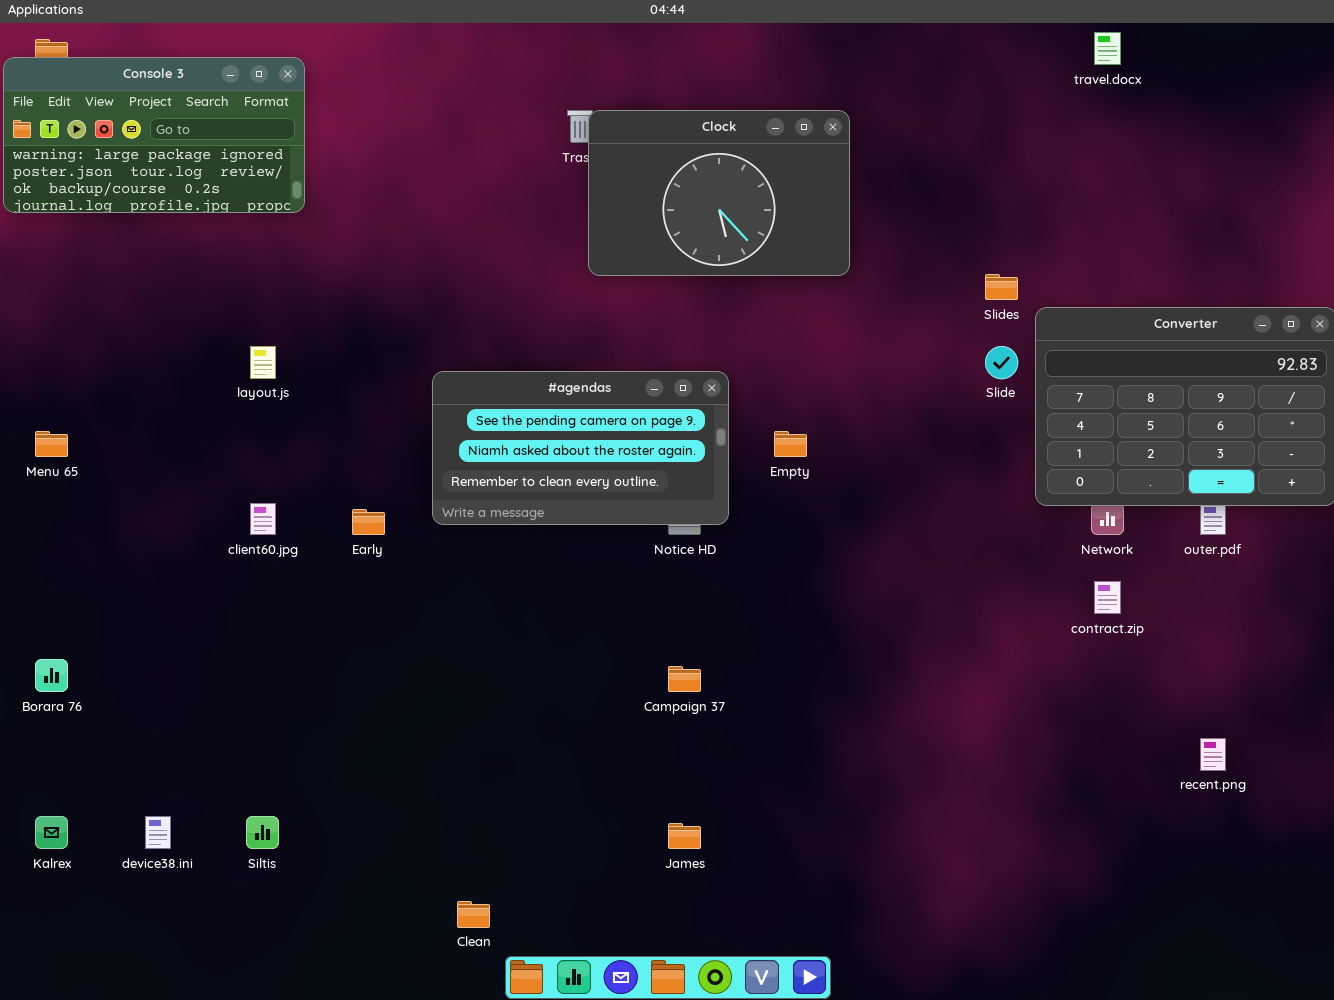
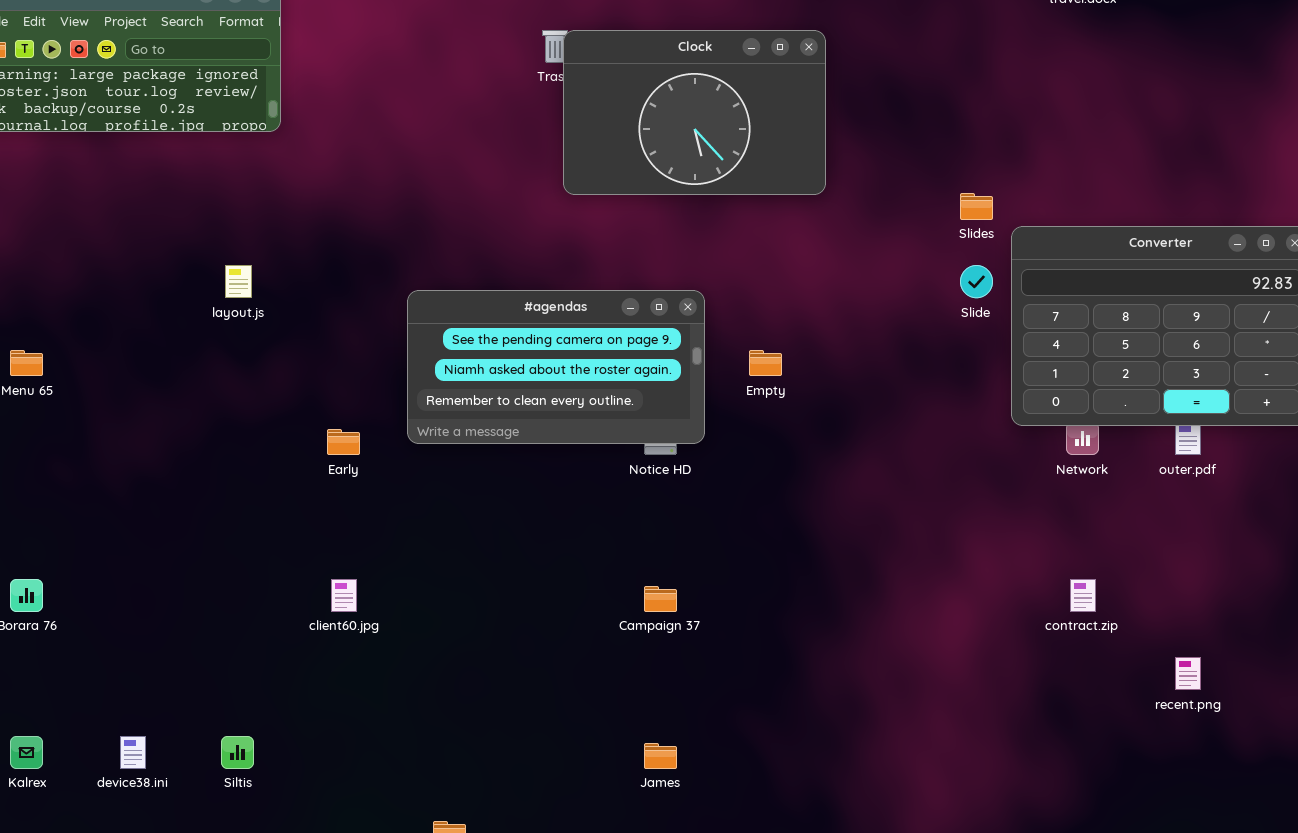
client60.jpg: [250,503,276,535] -> [331,579,357,612], moved
contract.zip: [1094,581,1121,614] -> [1070,579,1096,612], moved

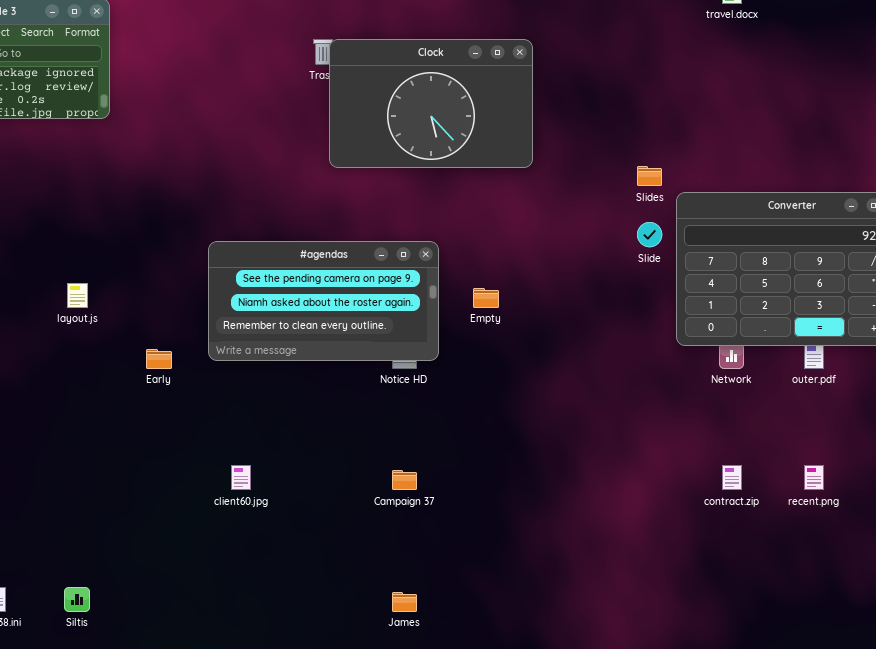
layout.js: [225,265,252,298] -> [67,283,88,308], moved
client60.jpg: [331,579,357,612] -> [231,465,251,490], moved
recent.png: [1175,657,1201,690] -> [804,465,824,490], moved

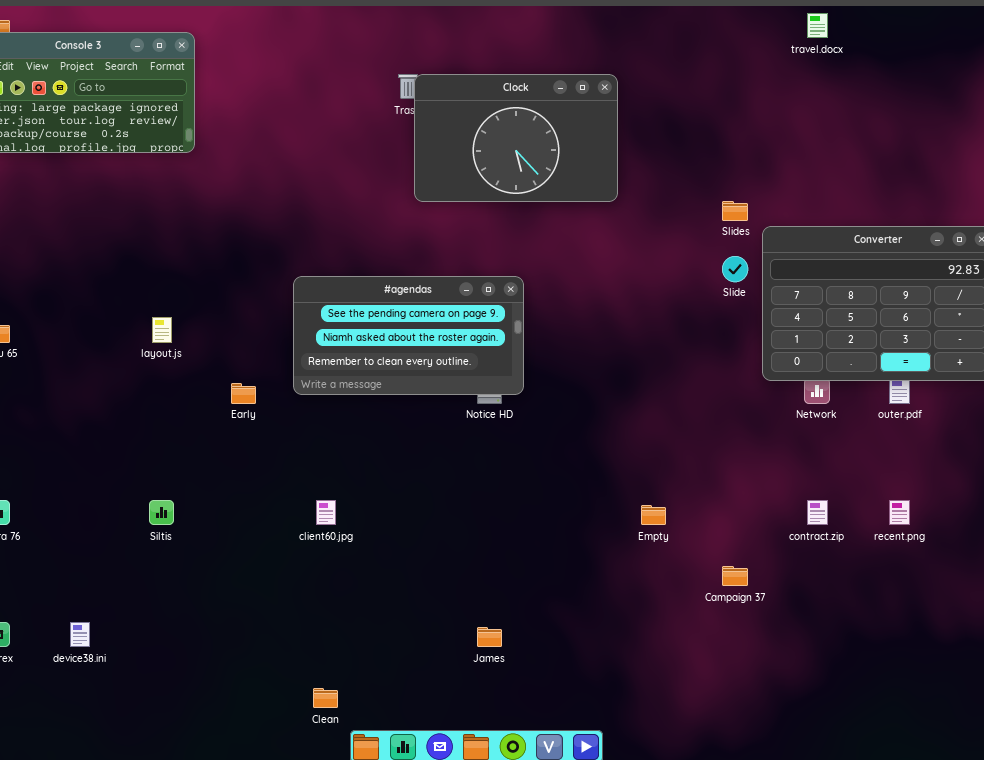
Empty: [473,288,499,308] -> [641,505,666,525], moved
Campaign 37: [392,470,417,490] -> [722,566,748,586], moved
Siltis: [64,587,90,612] -> [149,500,174,525], moved

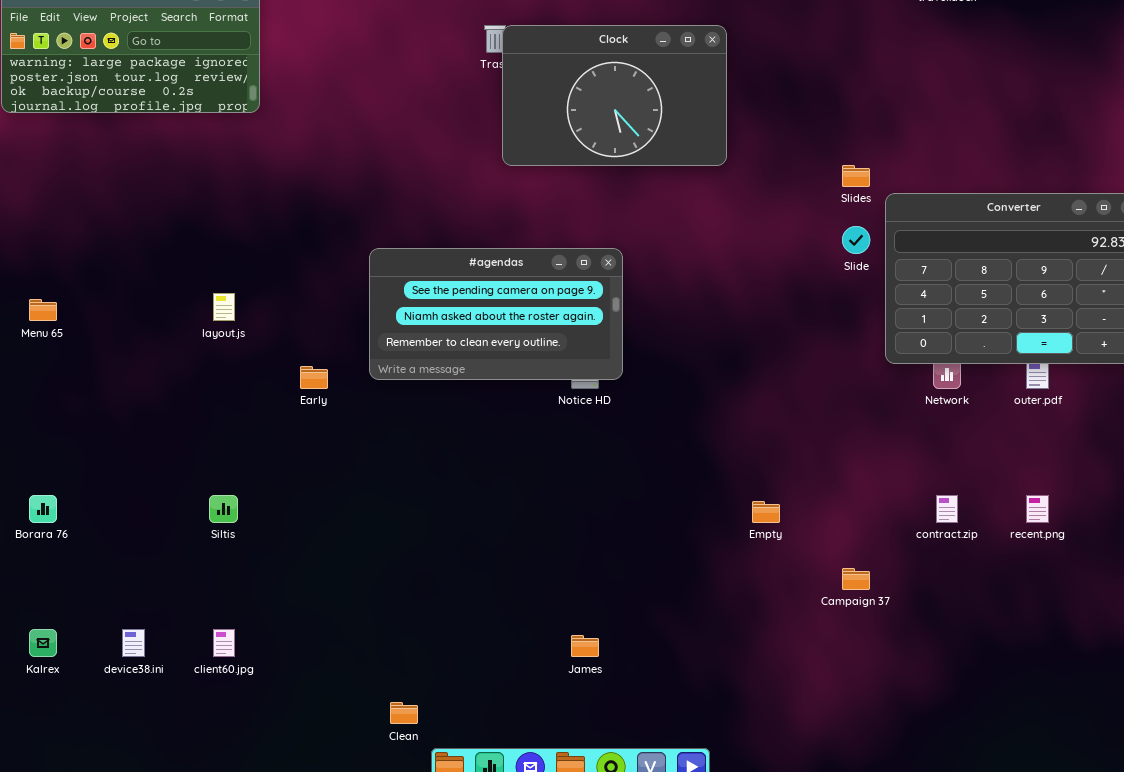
client60.jpg: [316,500,336,525] -> [213,629,235,657], moved

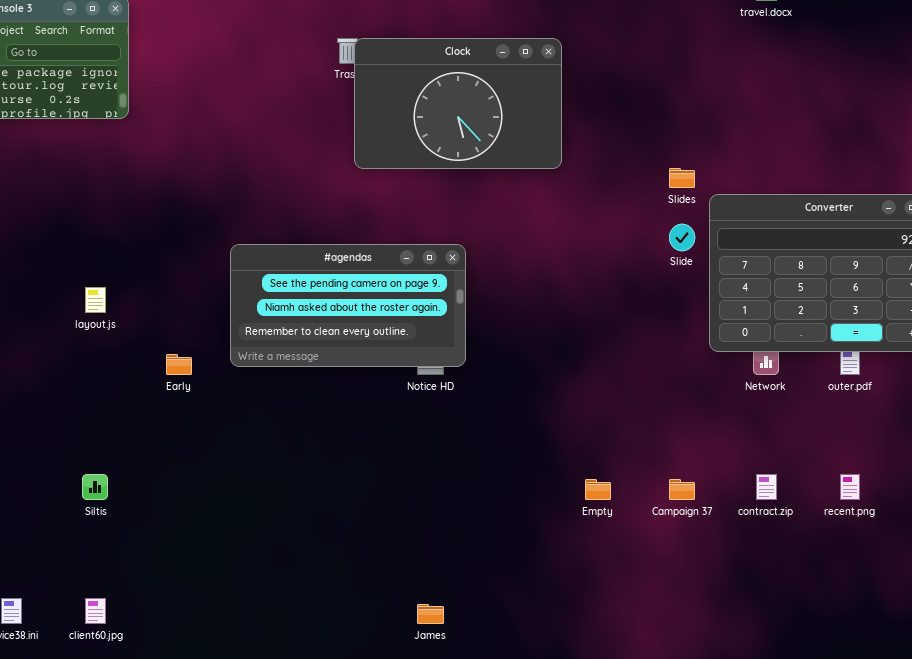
Campaign 37: [842,568,870,590] -> [669,479,695,500], moved

